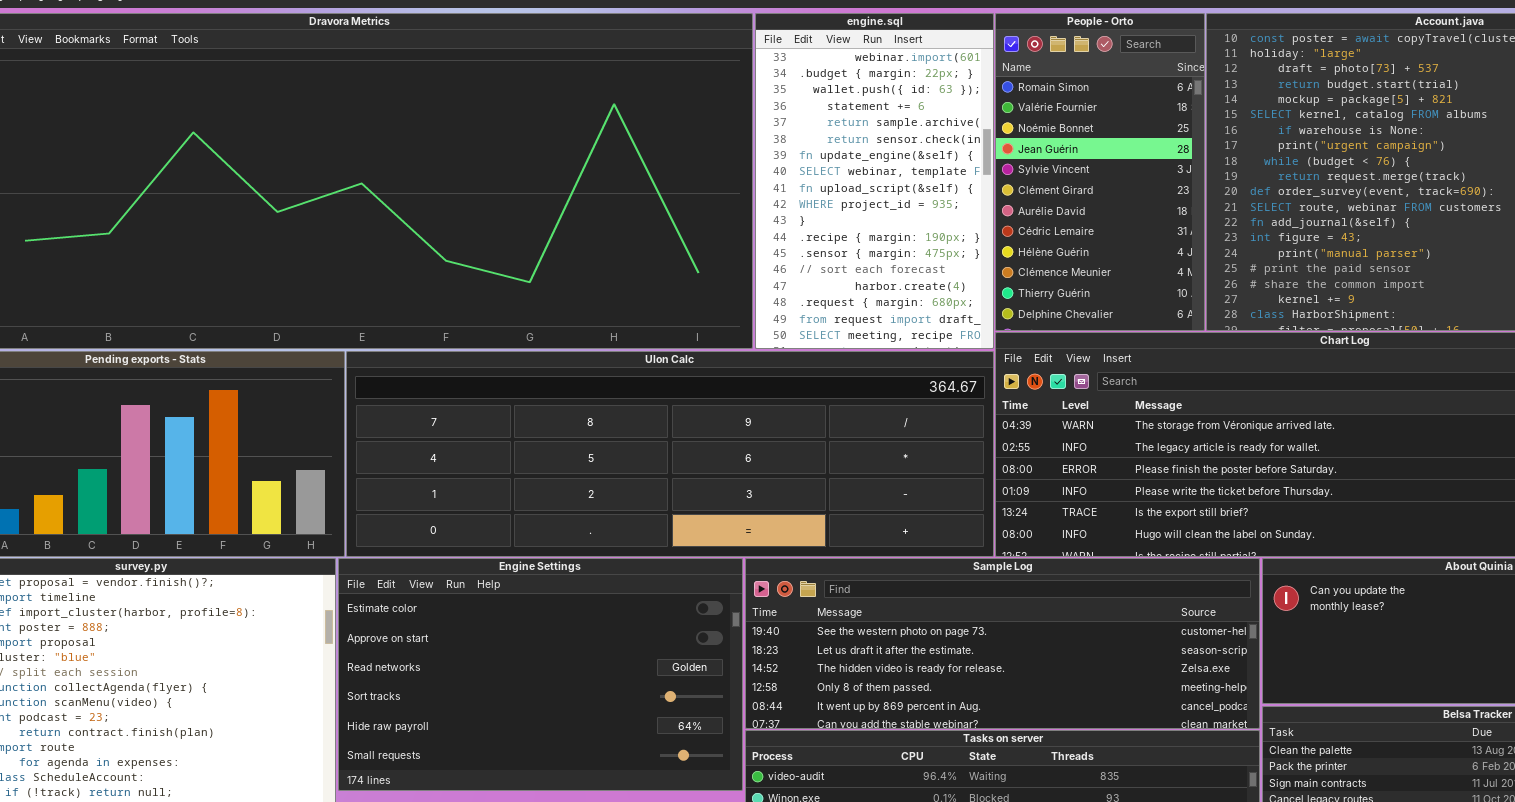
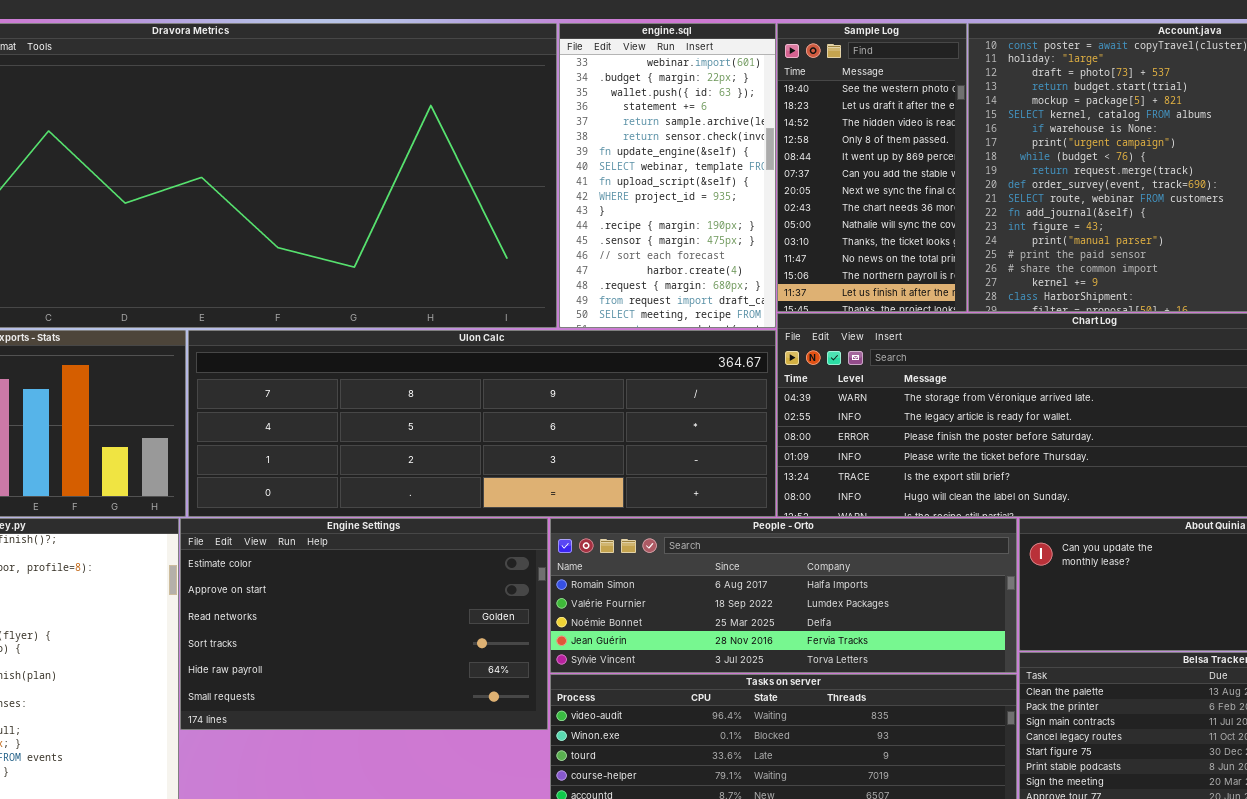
People - Orto: [995,13,1205,331] -> [550,518,1017,673], moved, resized
Sample Log: [745,558,1260,729] -> [777,23,967,312], moved, resized

